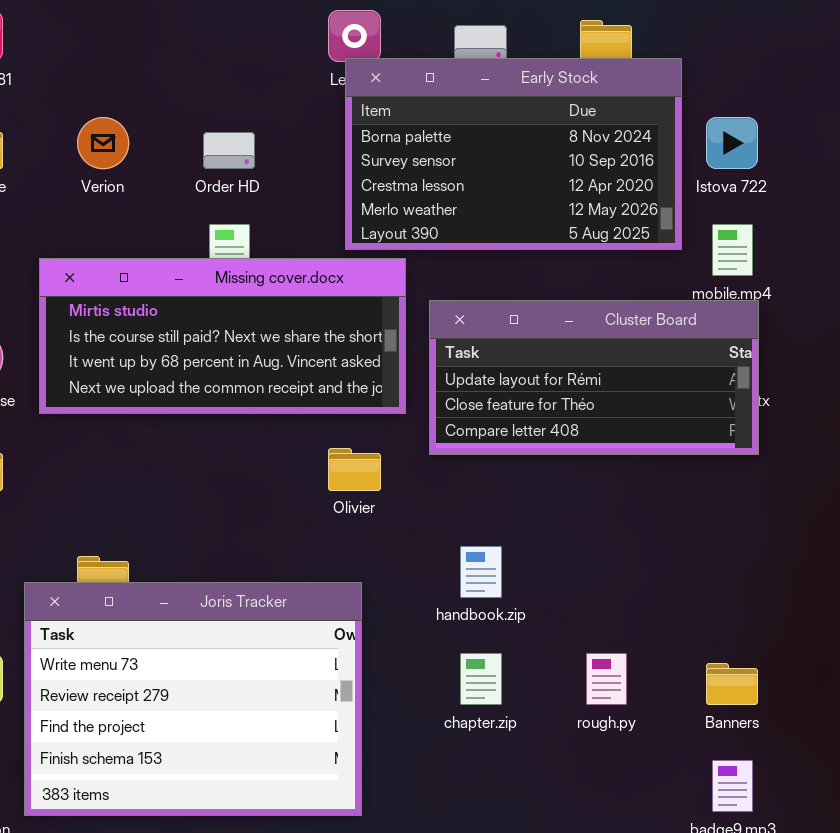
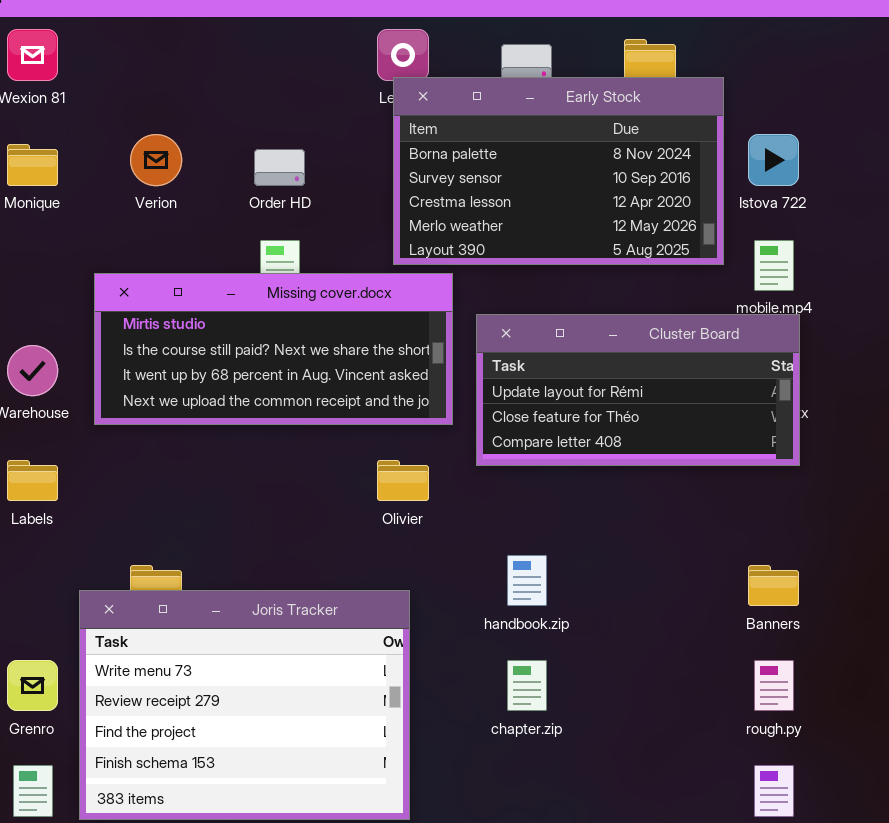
rough.py: [586,653,627,705] -> [754,660,794,711], moved
Banners: [706,663,758,705] -> [748,565,799,606], moved

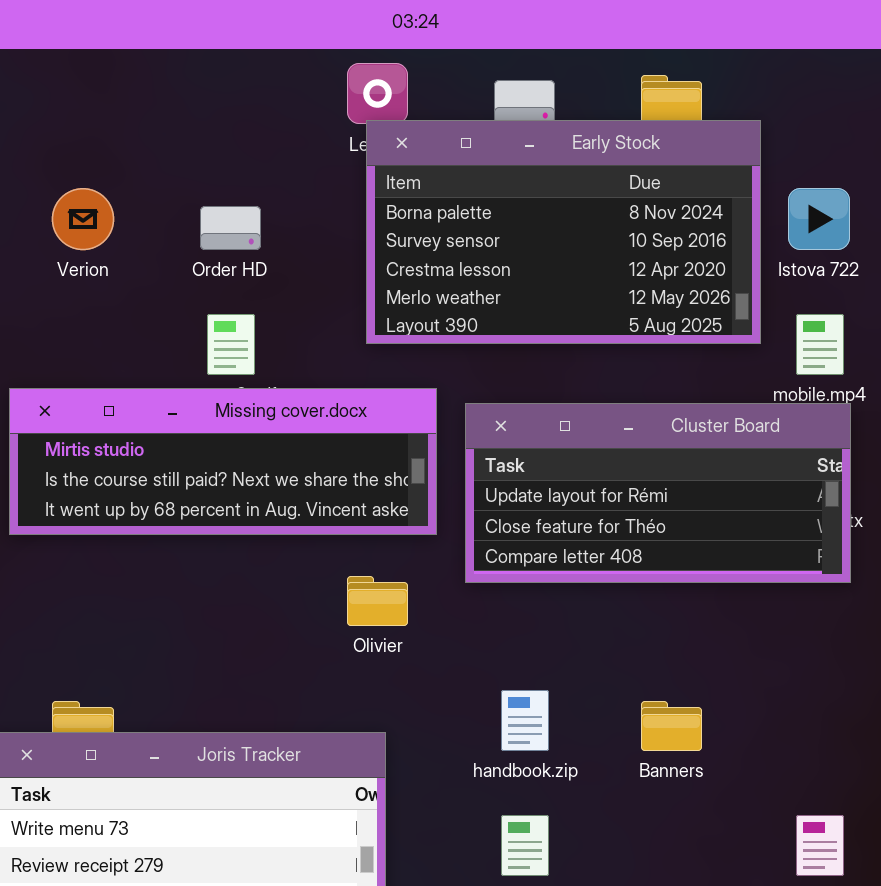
Missing cover.docx: [94,273,453,425] -> [9,388,437,535], resized
Banners: [748,565,799,606] -> [641,701,702,751], moved

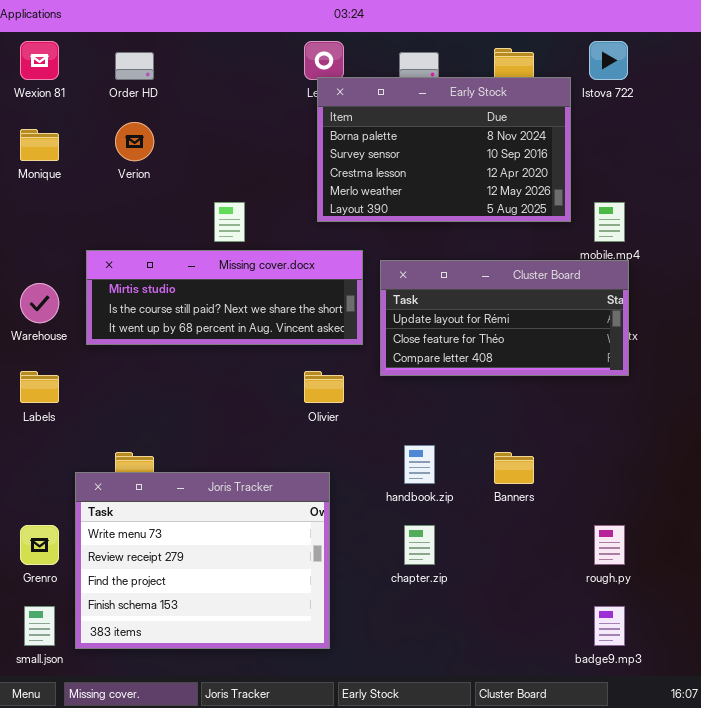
Istova 722: [788,188,850,250] -> [589,41,628,80], moved
Order HD: [200,206,261,250] -> [115,52,154,80], moved

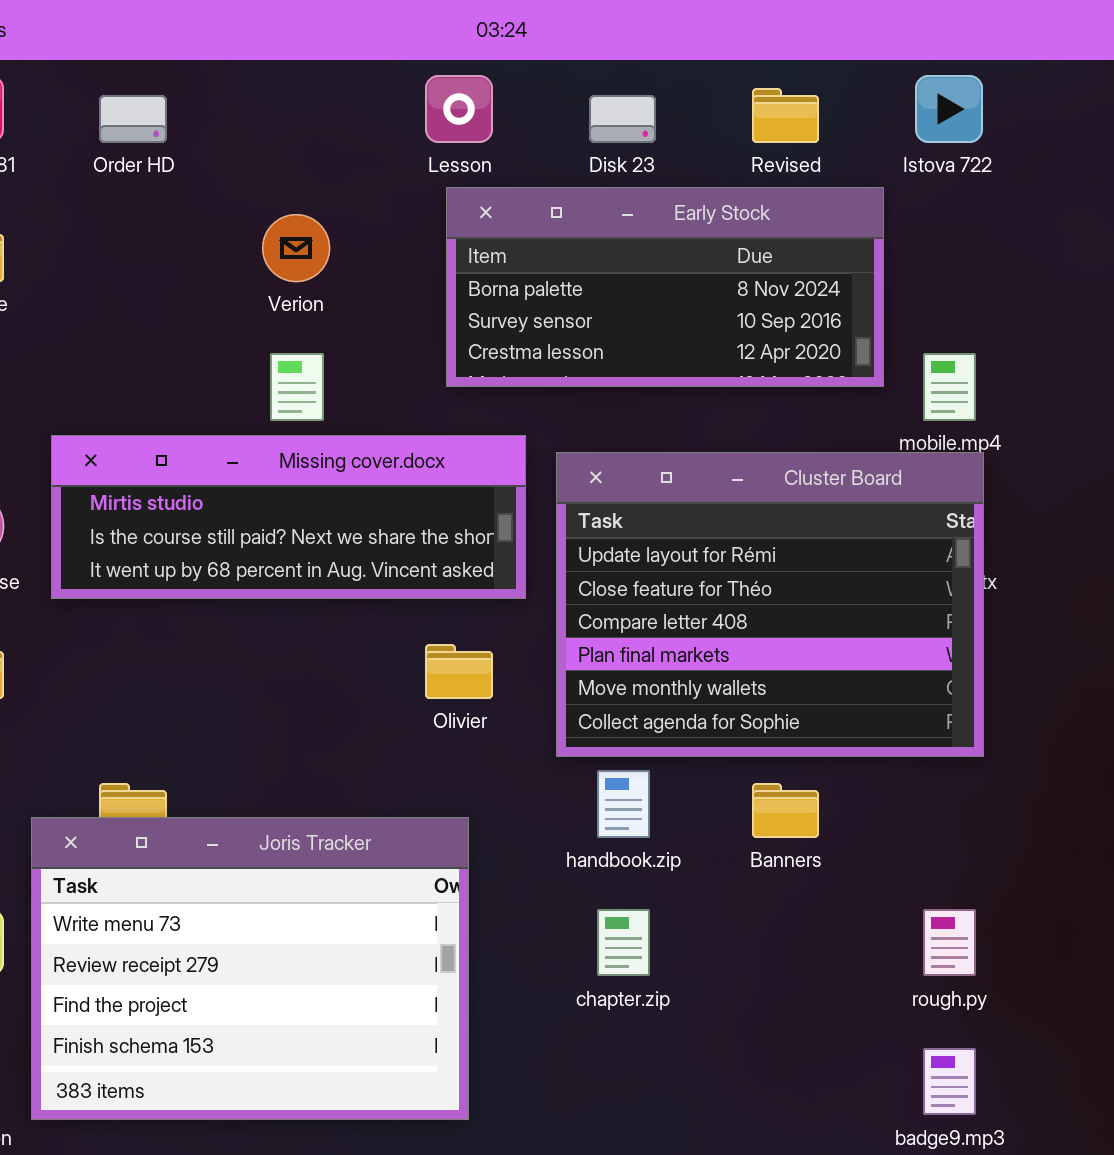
Early Stock: [317,77,571,222] -> [446,187,884,387], resized
Verion: [115,122,154,161] -> [262,214,330,282], moved
Cluster Board: [380,260,629,376] -> [556,452,984,757], resized

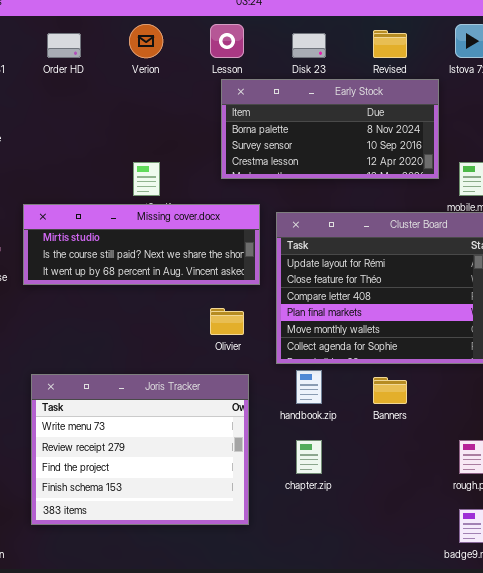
Verion: [262,214,330,282] -> [129,24,163,58], moved
Joris Tracker: [31,817,469,1120] -> [31,374,249,525], moved

